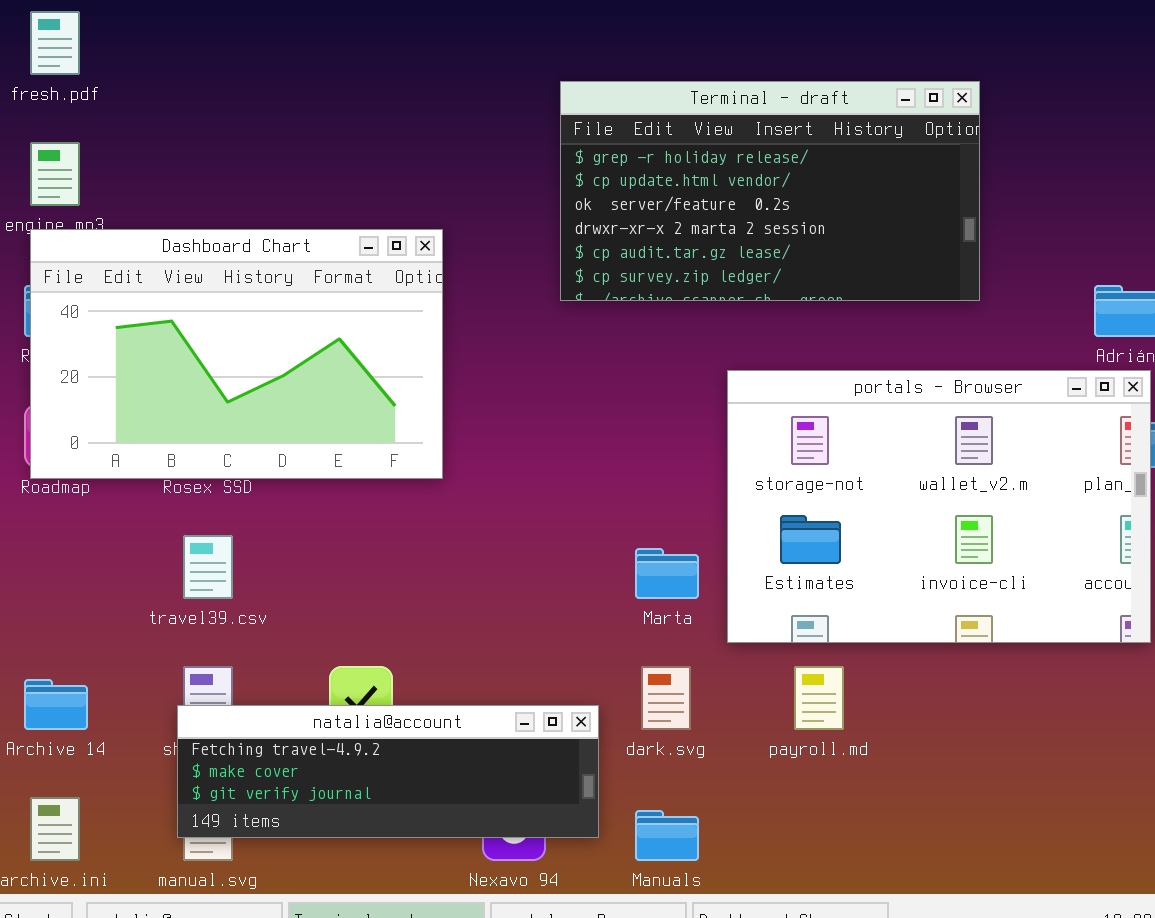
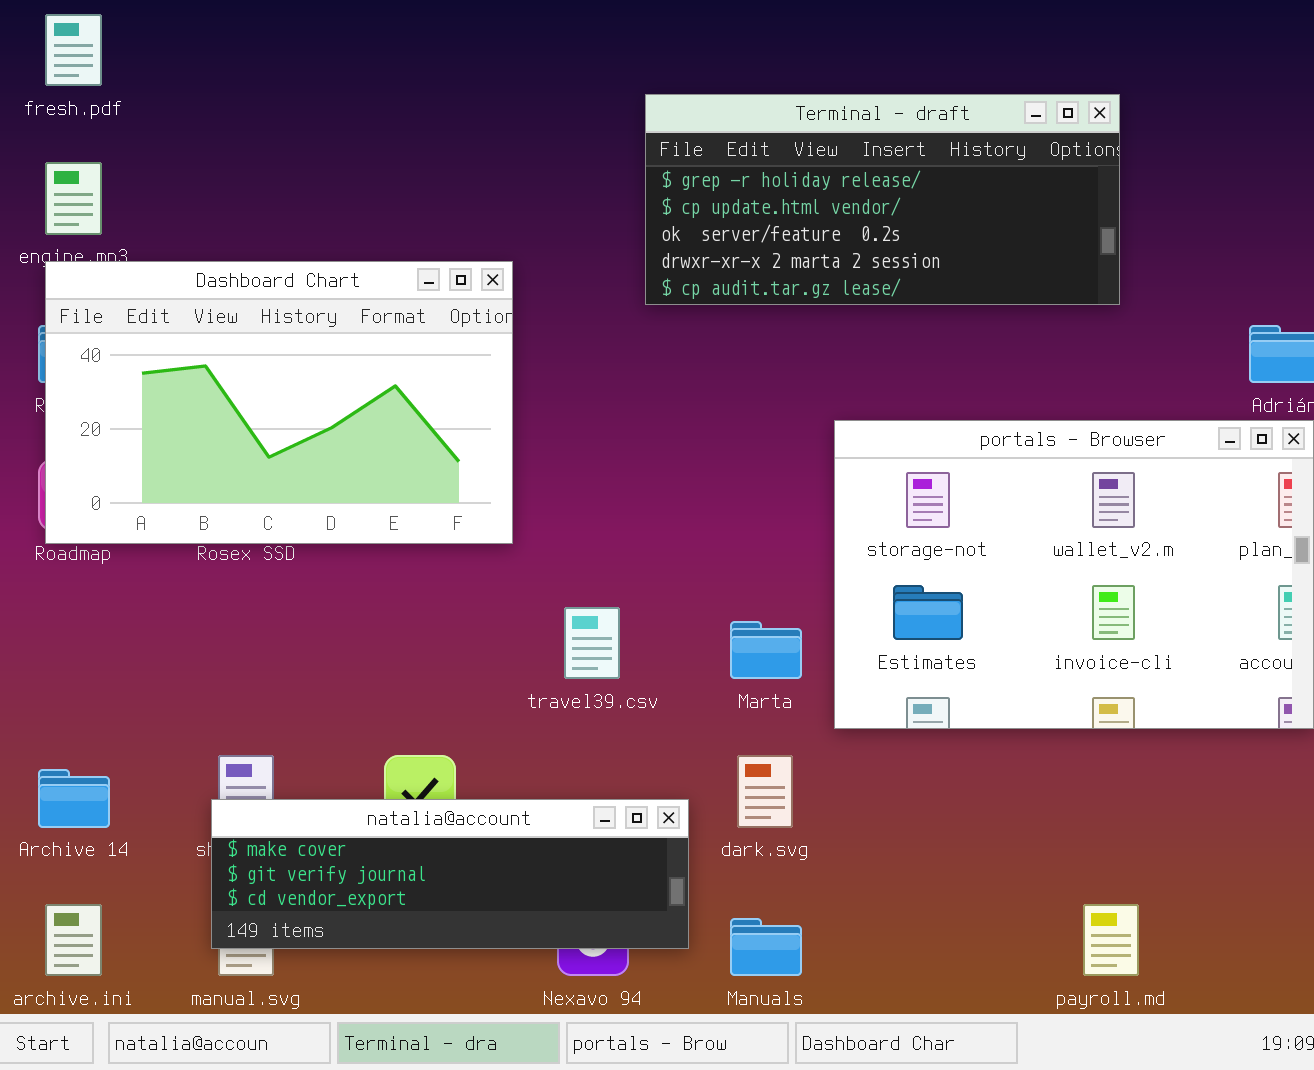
Terminal - draft: [560,81,980,301] -> [645,94,1120,305], resized
travel39.csv: [183,535,233,599] -> [564,607,620,679], moved
payroll.md: [794,666,844,730] -> [1083,904,1139,976], moved
natalia@account: [177,705,599,838] -> [211,799,689,949], scrolled down 1 row

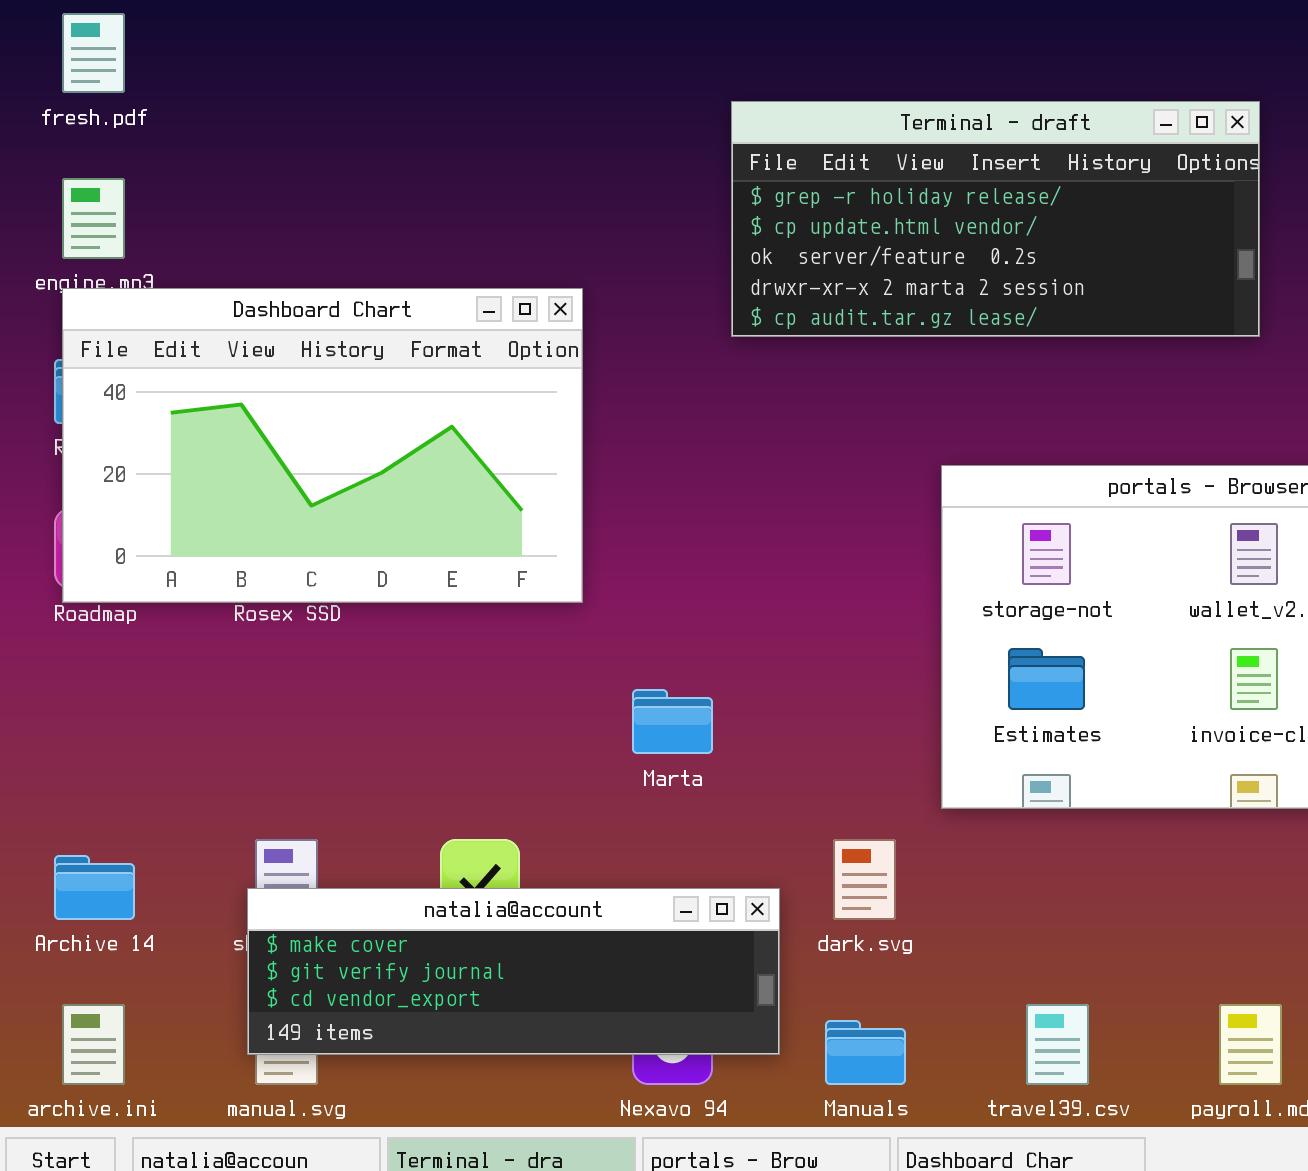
travel39.csv: [564,607,620,679] -> [1026,1004,1089,1085], moved
Marta: [730,621,802,679] -> [632,689,713,754], moved

